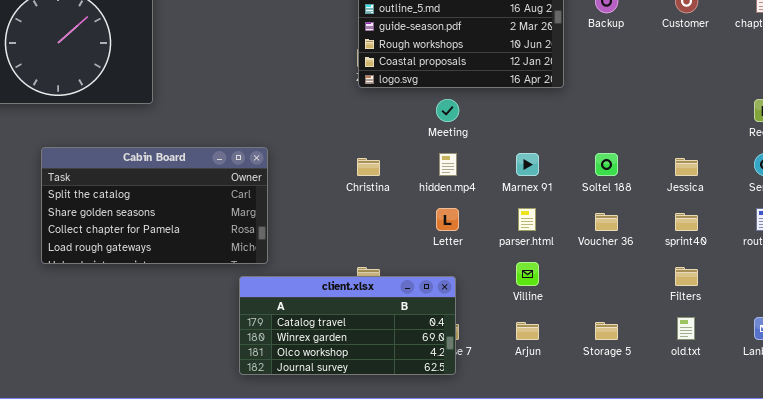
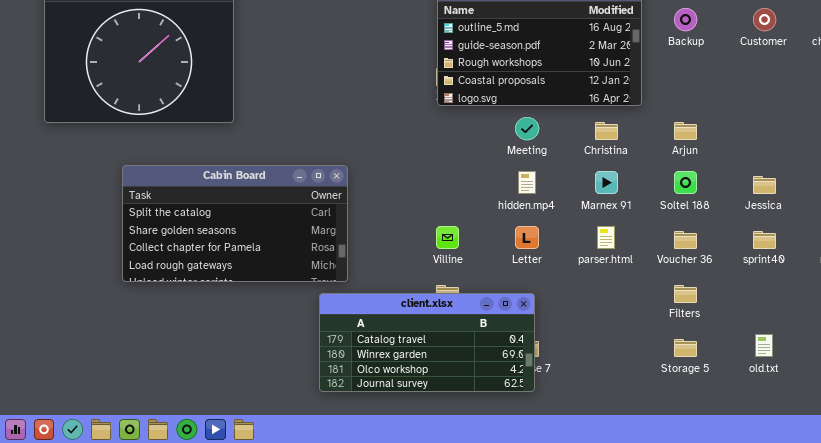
Christina: [357,158,380,176] -> [595,122,618,140], moved
Villine: [516,262,539,286] -> [436,226,459,249], moved
Filters: [675,267,698,286] -> [674,285,697,303], moved
Arjun: [516,322,539,340] -> [674,122,697,140], moved

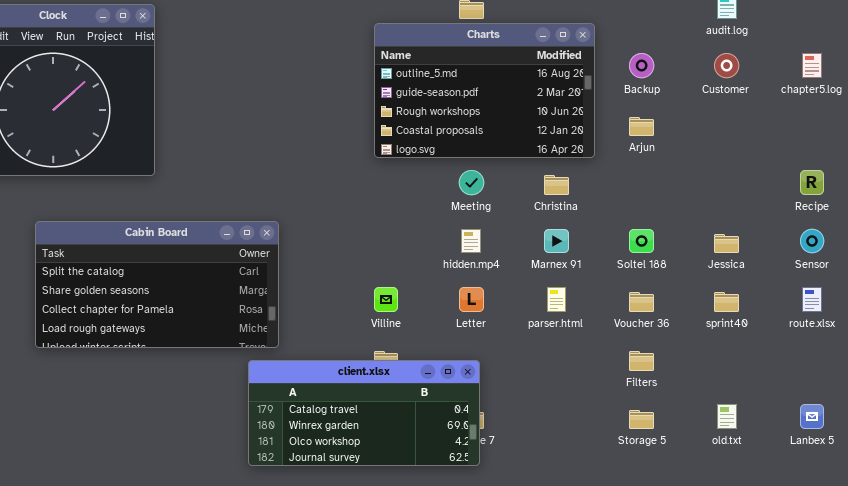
Arjun: [674,122,697,140] -> [629,117,654,136], moved

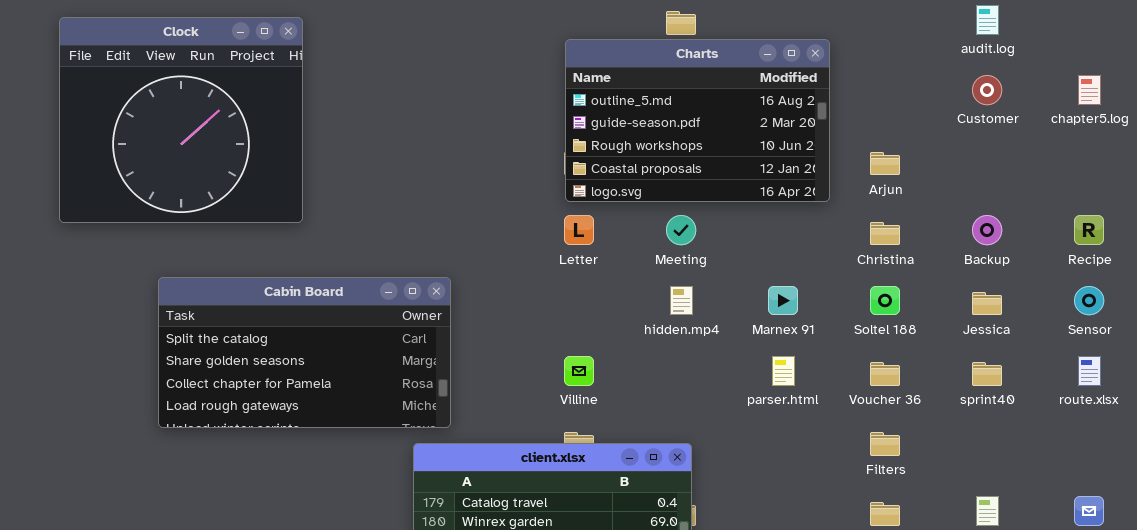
Backup: [629,53,654,78] -> [972,215,1002,245], moved
Christina: [544,175,569,195] -> [870,222,900,245], moved
Letter: [459,287,484,312] -> [564,215,594,245], moved

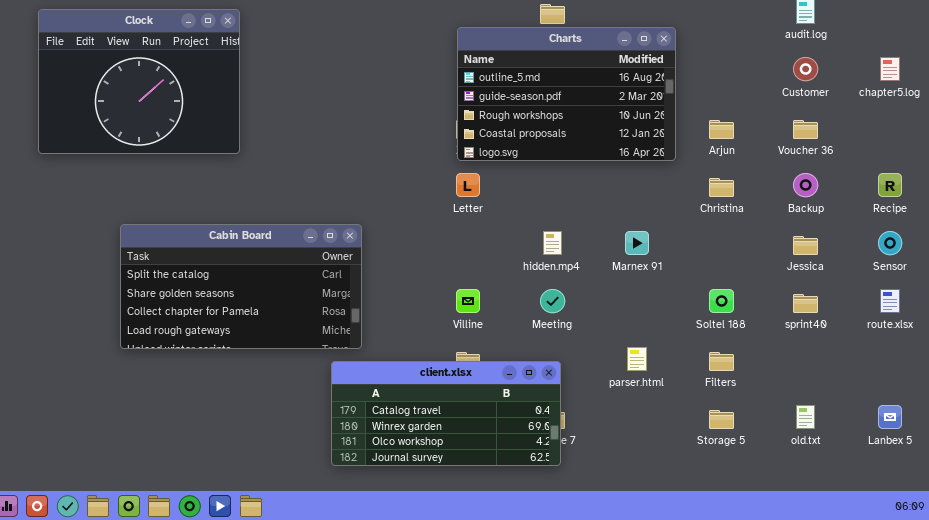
Clock: [59,17,303,223] -> [38,9,240,154], resized
Meeting: [666,215,696,245] -> [540,289,565,313], moved
Soltel 188: [870,286,900,315] -> [709,289,734,313], moved
parser.html: [772,356,795,386] -> [627,347,647,371], moved
Voucher 36: [870,362,900,386] -> [793,120,818,139], moved

